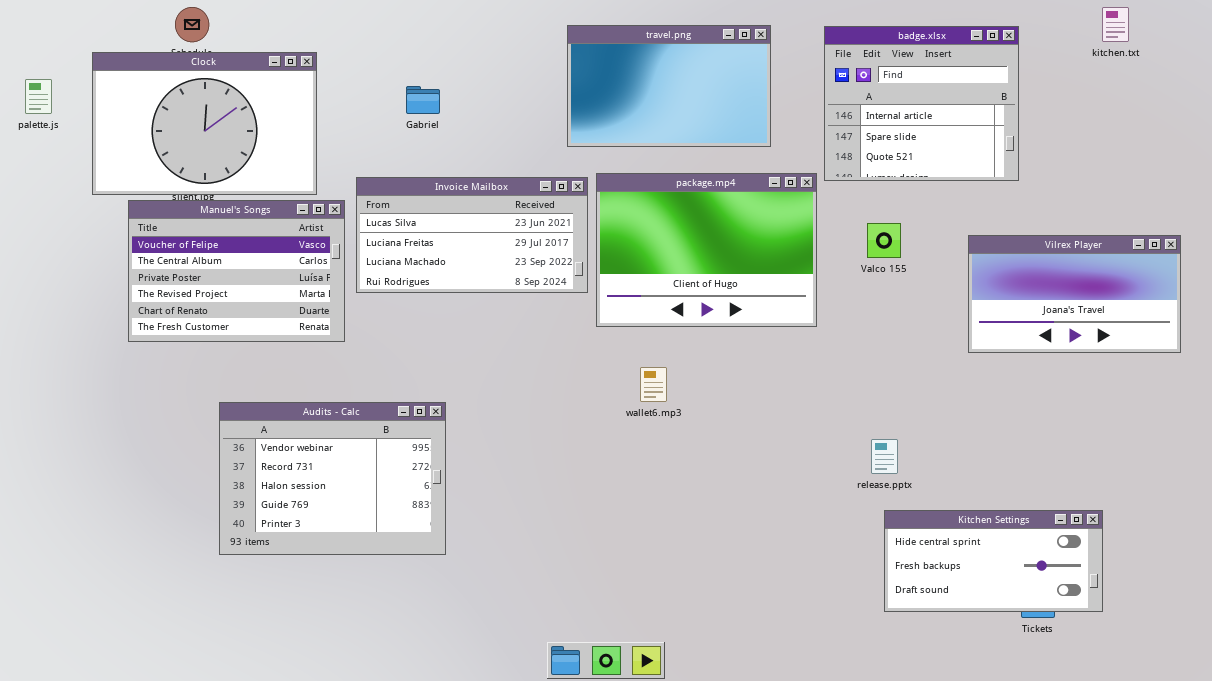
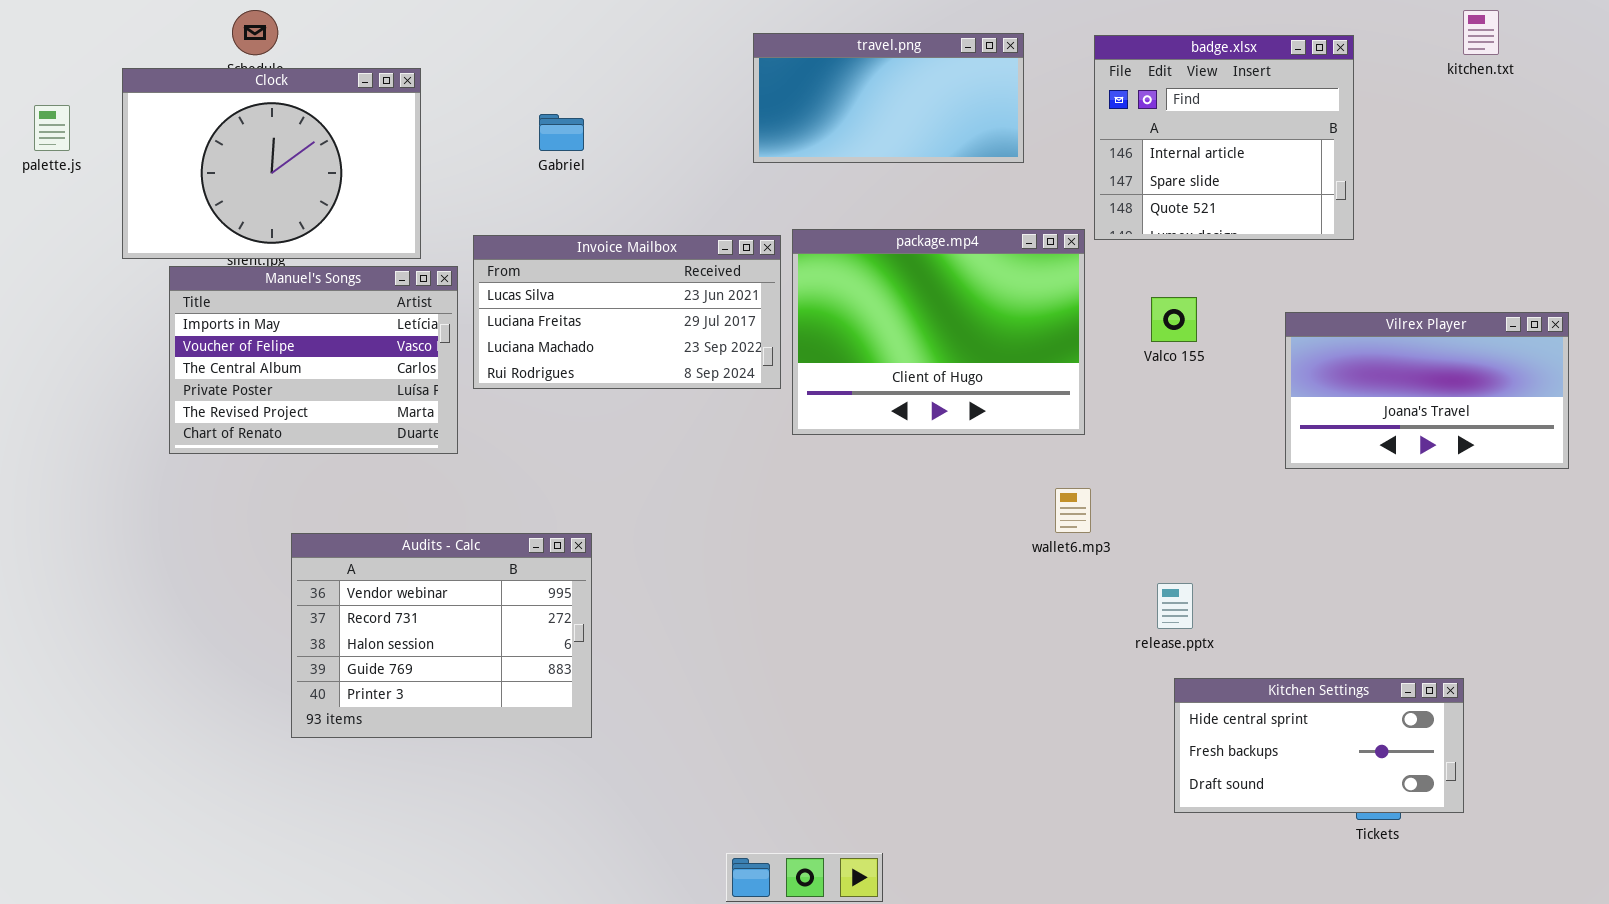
travel.png: [567,25,771,147] -> [753,33,1024,163], resized
Manuel's Songs: [128,200,345,342] -> [169,266,458,454], scrolled up 1 row
wallet6.mp3: [640,367,667,402] -> [1055,488,1091,533], moved

